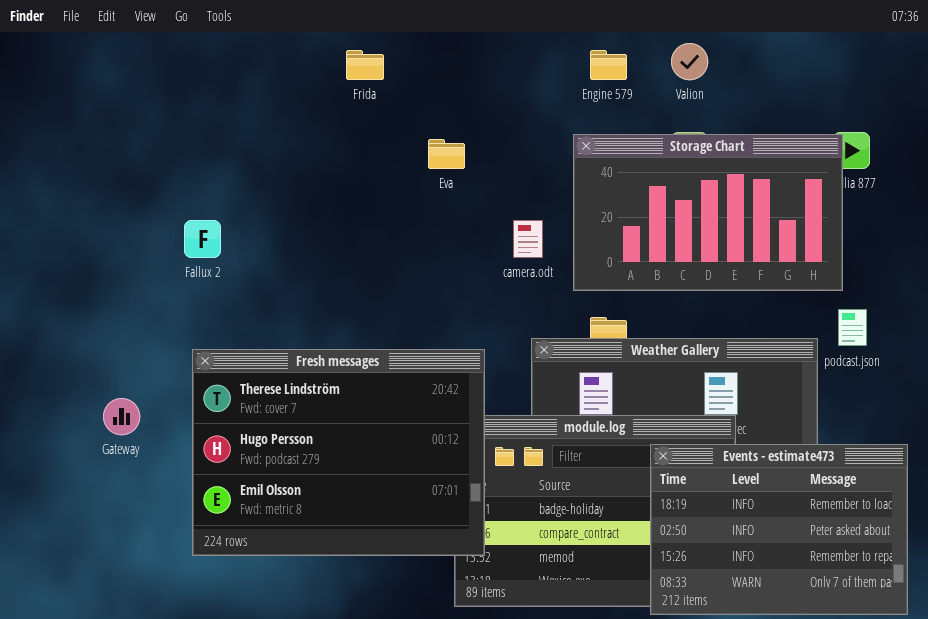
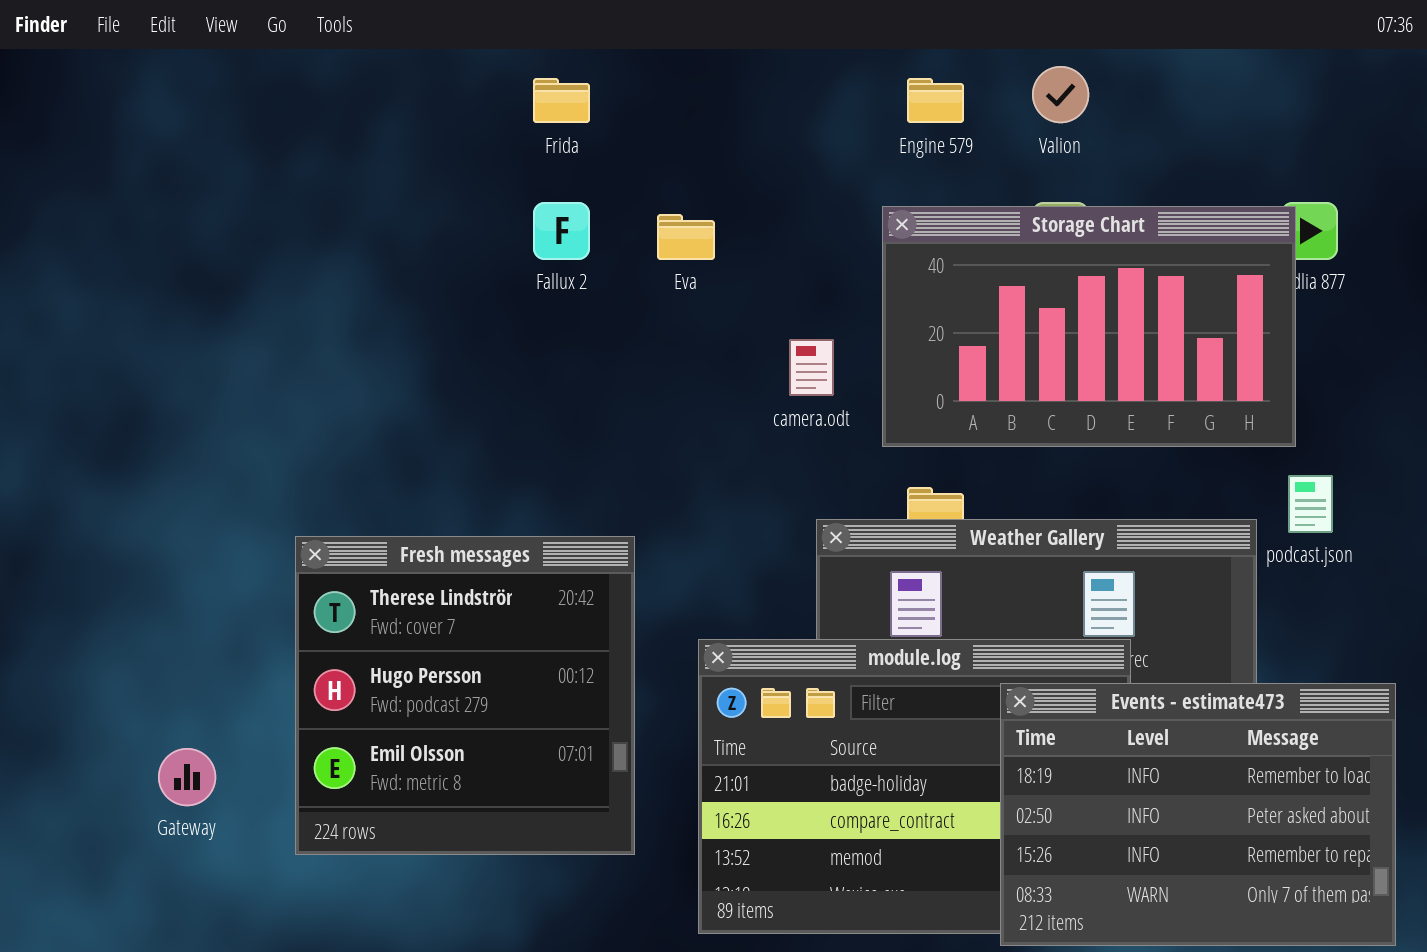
Fallux 2: [184,220,221,258] -> [533,202,590,260], moved
Fresh messages: [192,349,485,556] -> [295,536,635,855], resized
Gateway: [103,398,140,435] -> [158,748,216,806], moved

